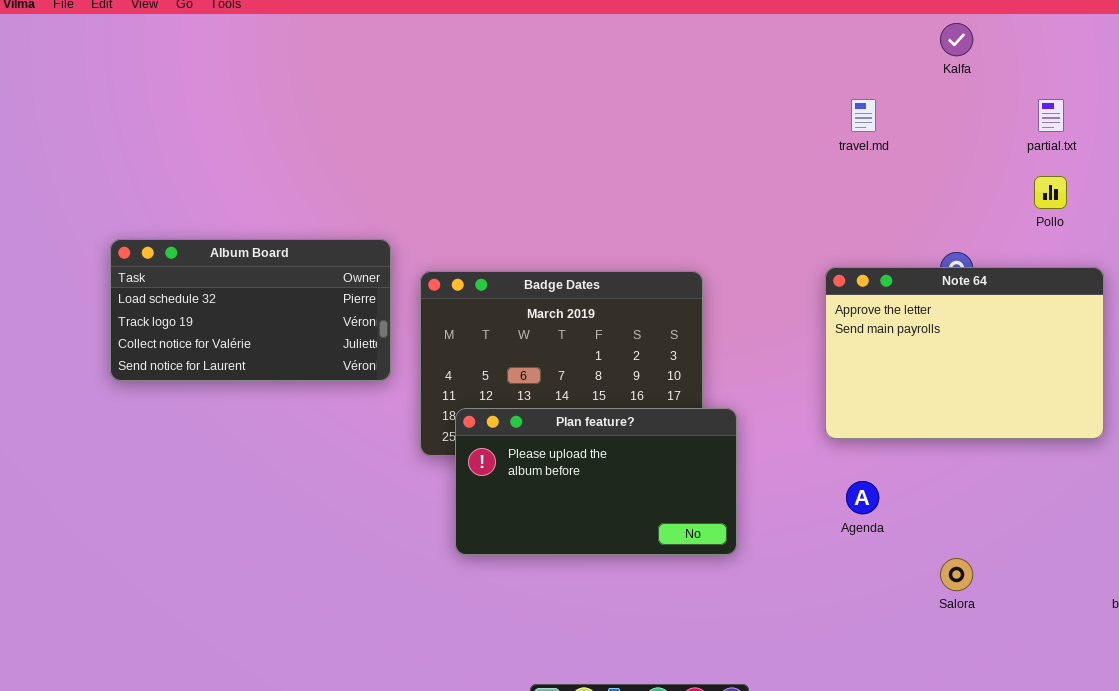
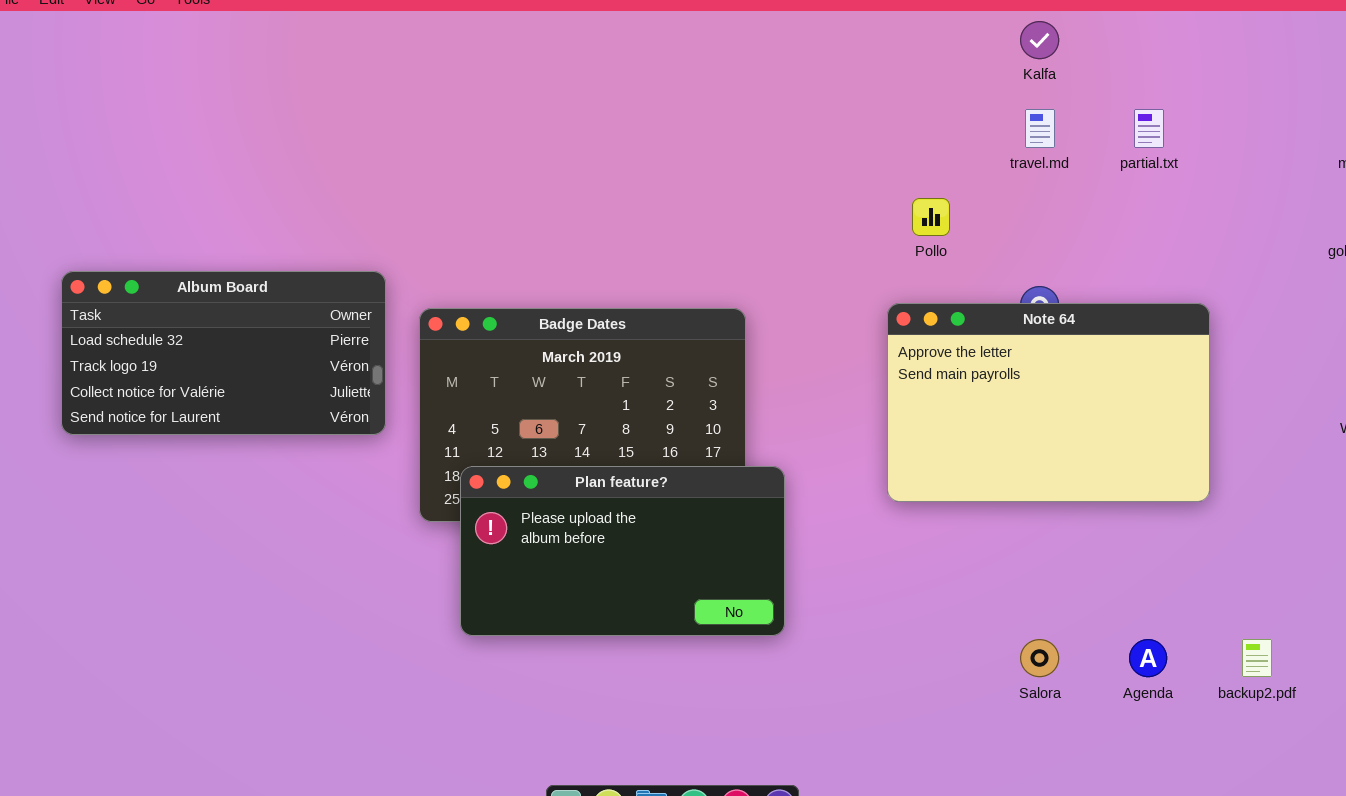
travel.md: [851,99,876,132] -> [1025,109,1055,148], moved
Pollo: [1034,176,1067,209] -> [912,198,950,236], moved
Agenda: [846,481,879,514] -> [1129,639,1167,677], moved

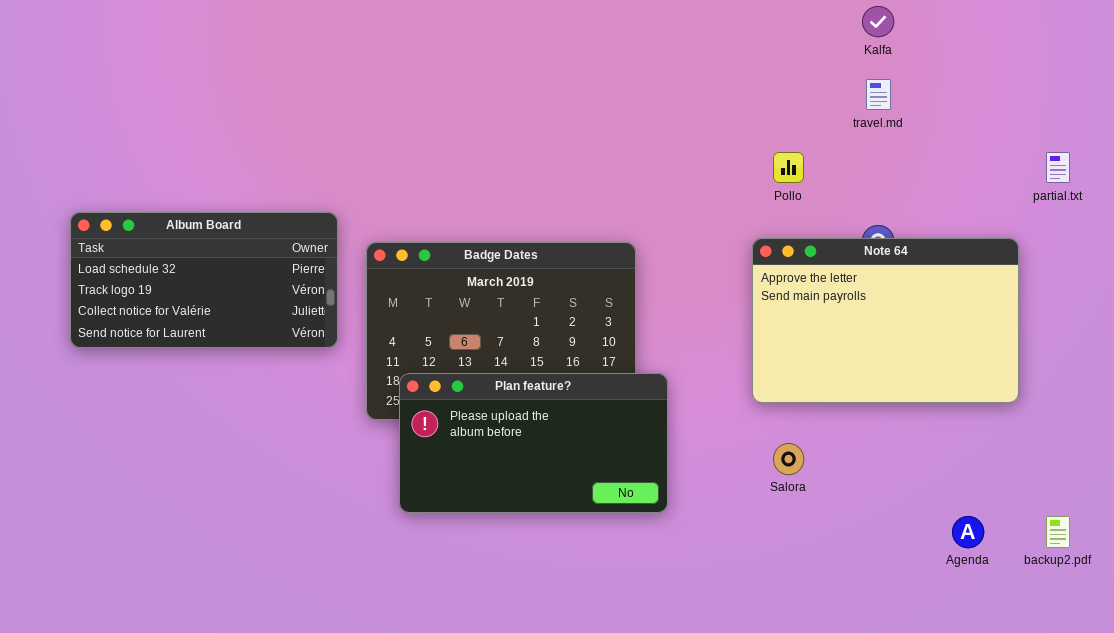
partial.txt: [1134,109,1164,148] -> [1046,152,1070,183], moved
Salora: [1020,639,1059,677] -> [773,443,804,475], moved

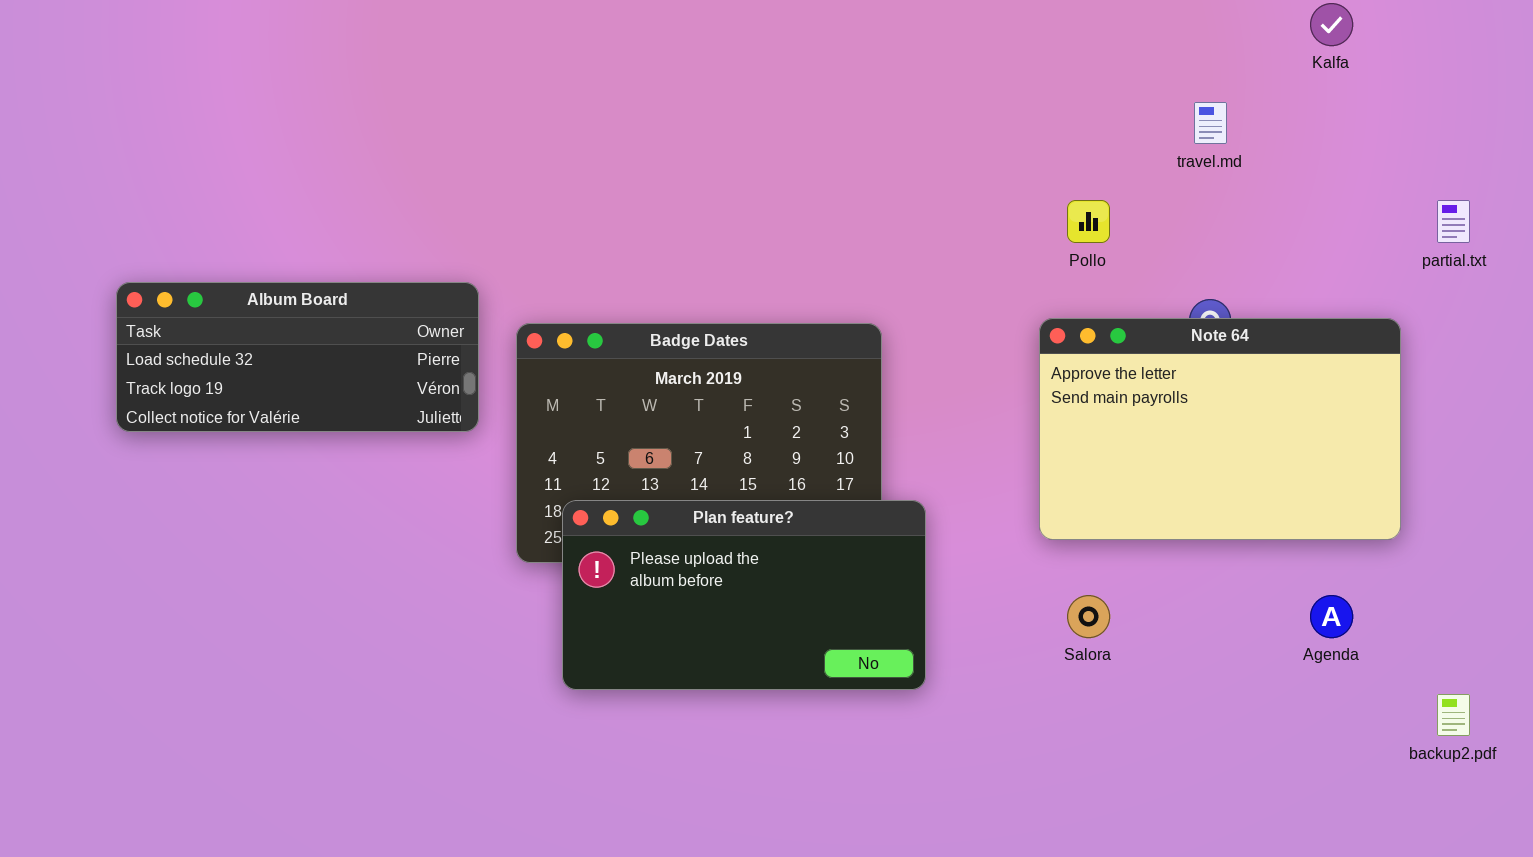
Kalfa: [862,6,894,37] -> [1310,3,1353,46], moved
Album Board: [70,212,338,348] -> [116,282,479,432], resized
Agenda: [952,516,984,548] -> [1310,595,1353,638], moved

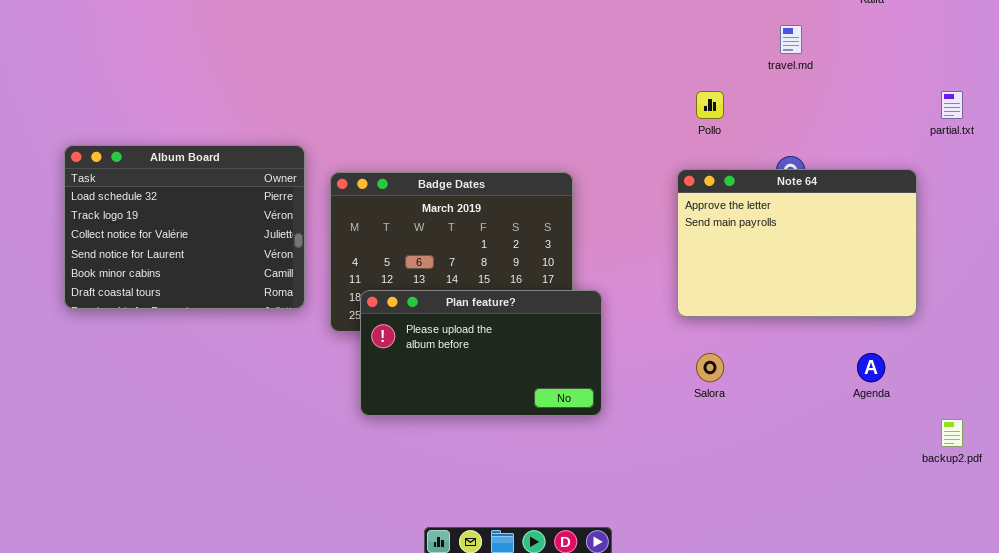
Album Board: [116,282,479,432] -> [64,145,305,309], resized

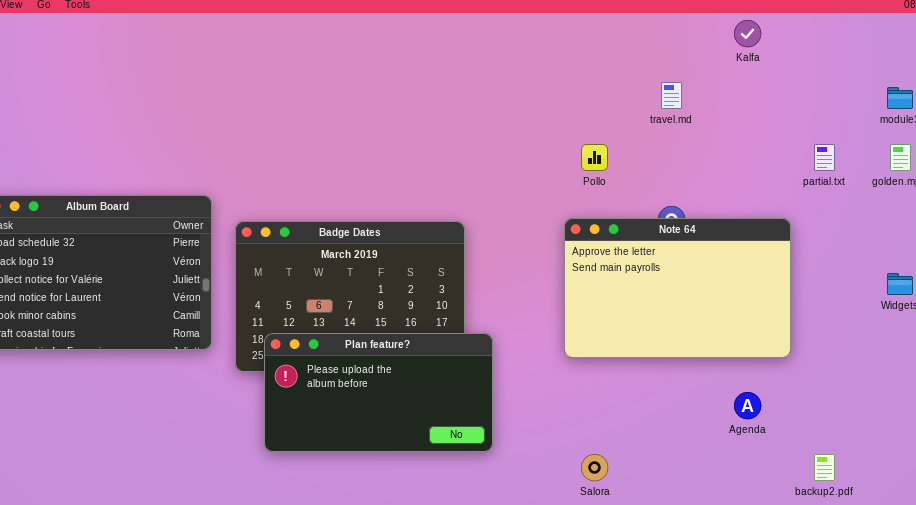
Salora: [696,353,724,382] -> [581,454,608,481], moved

